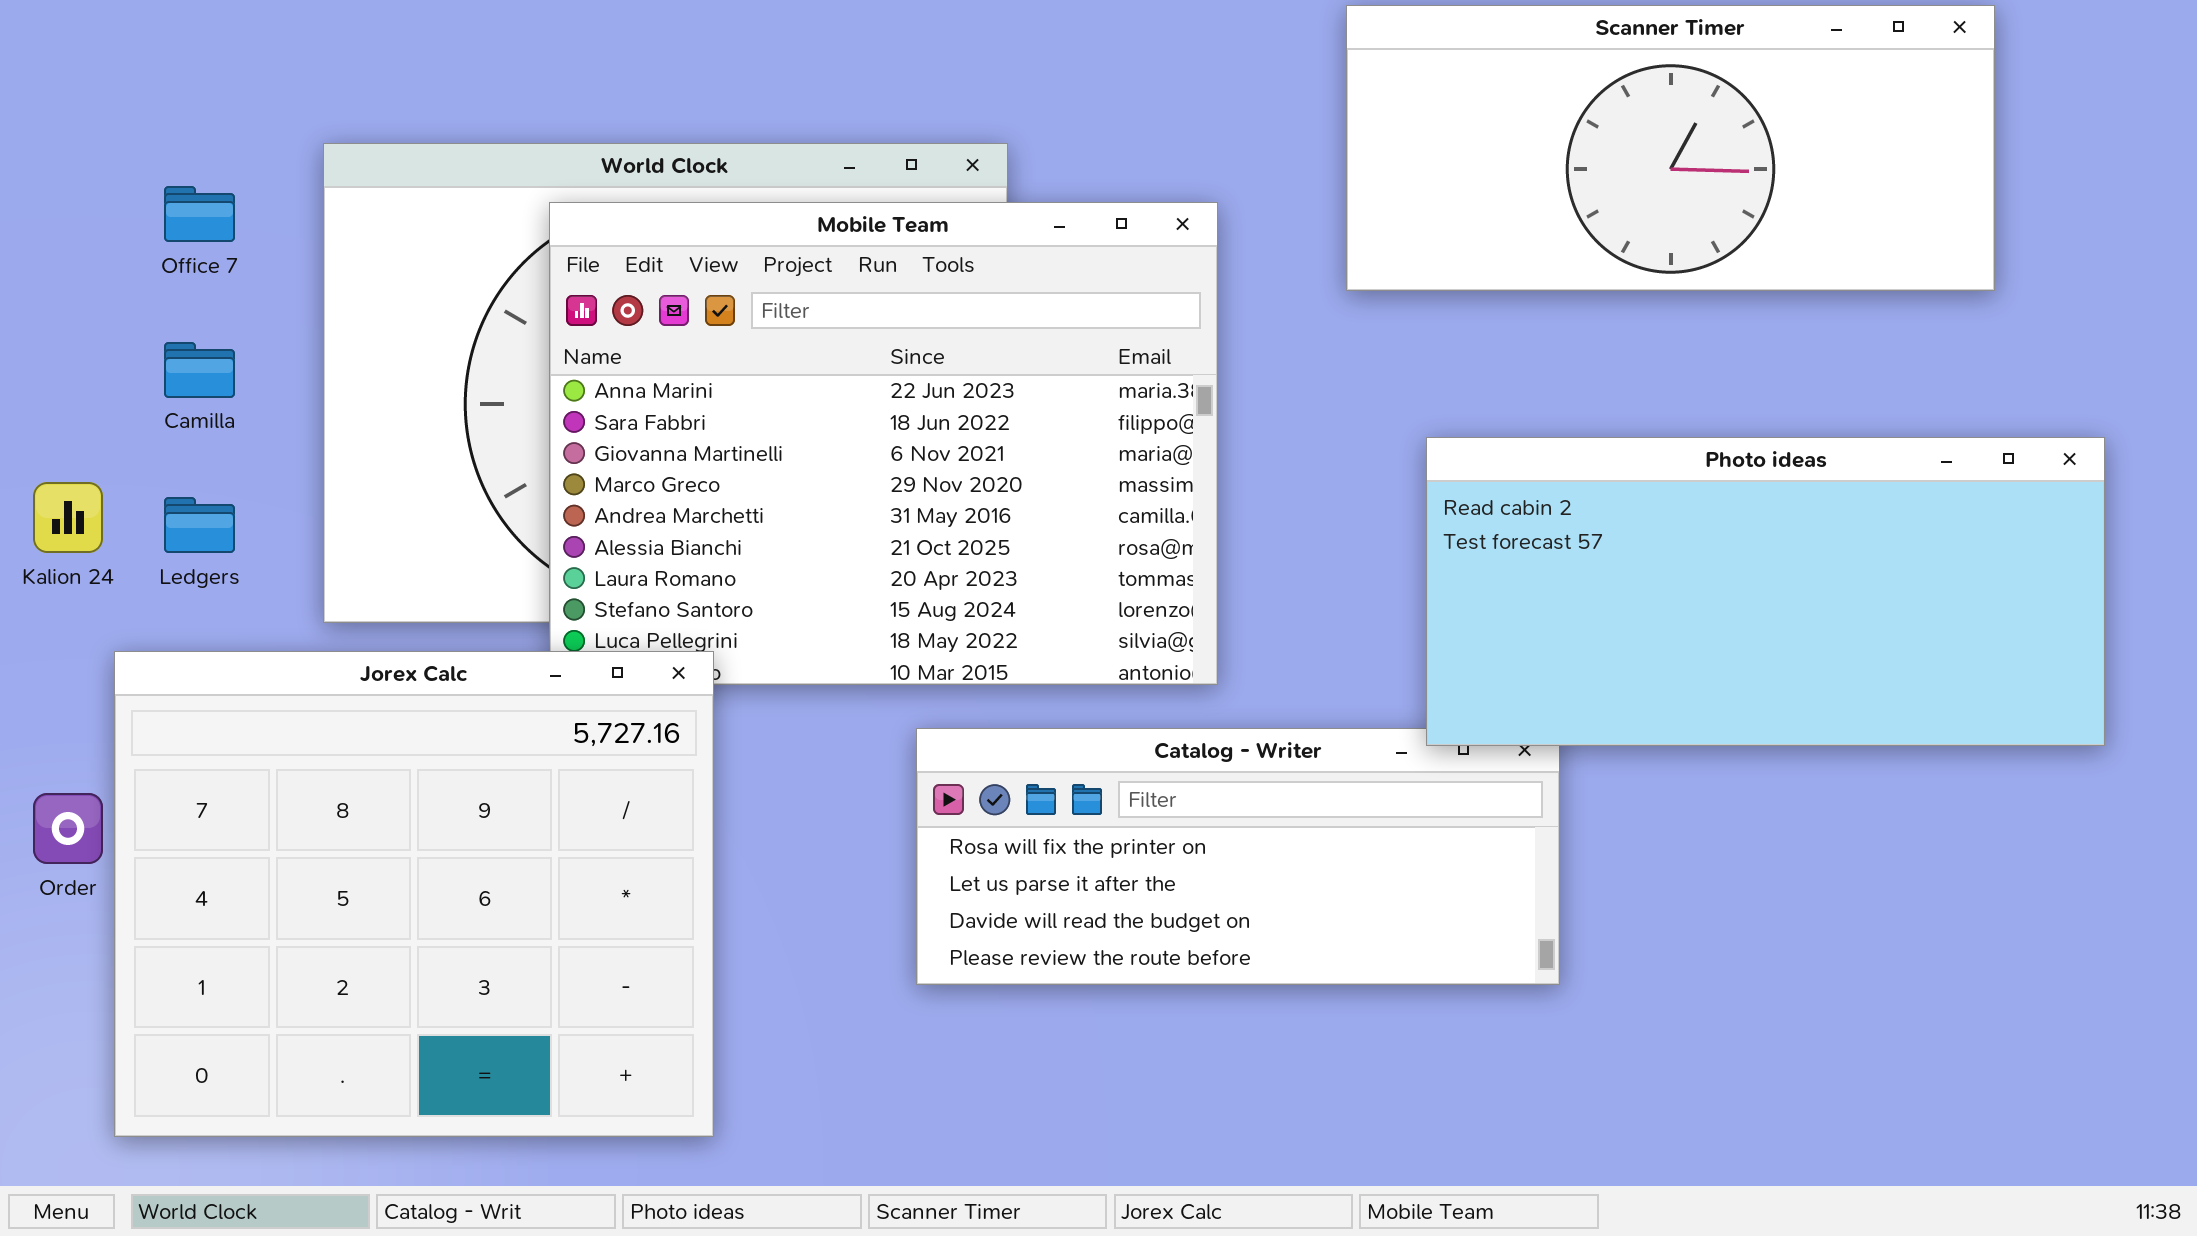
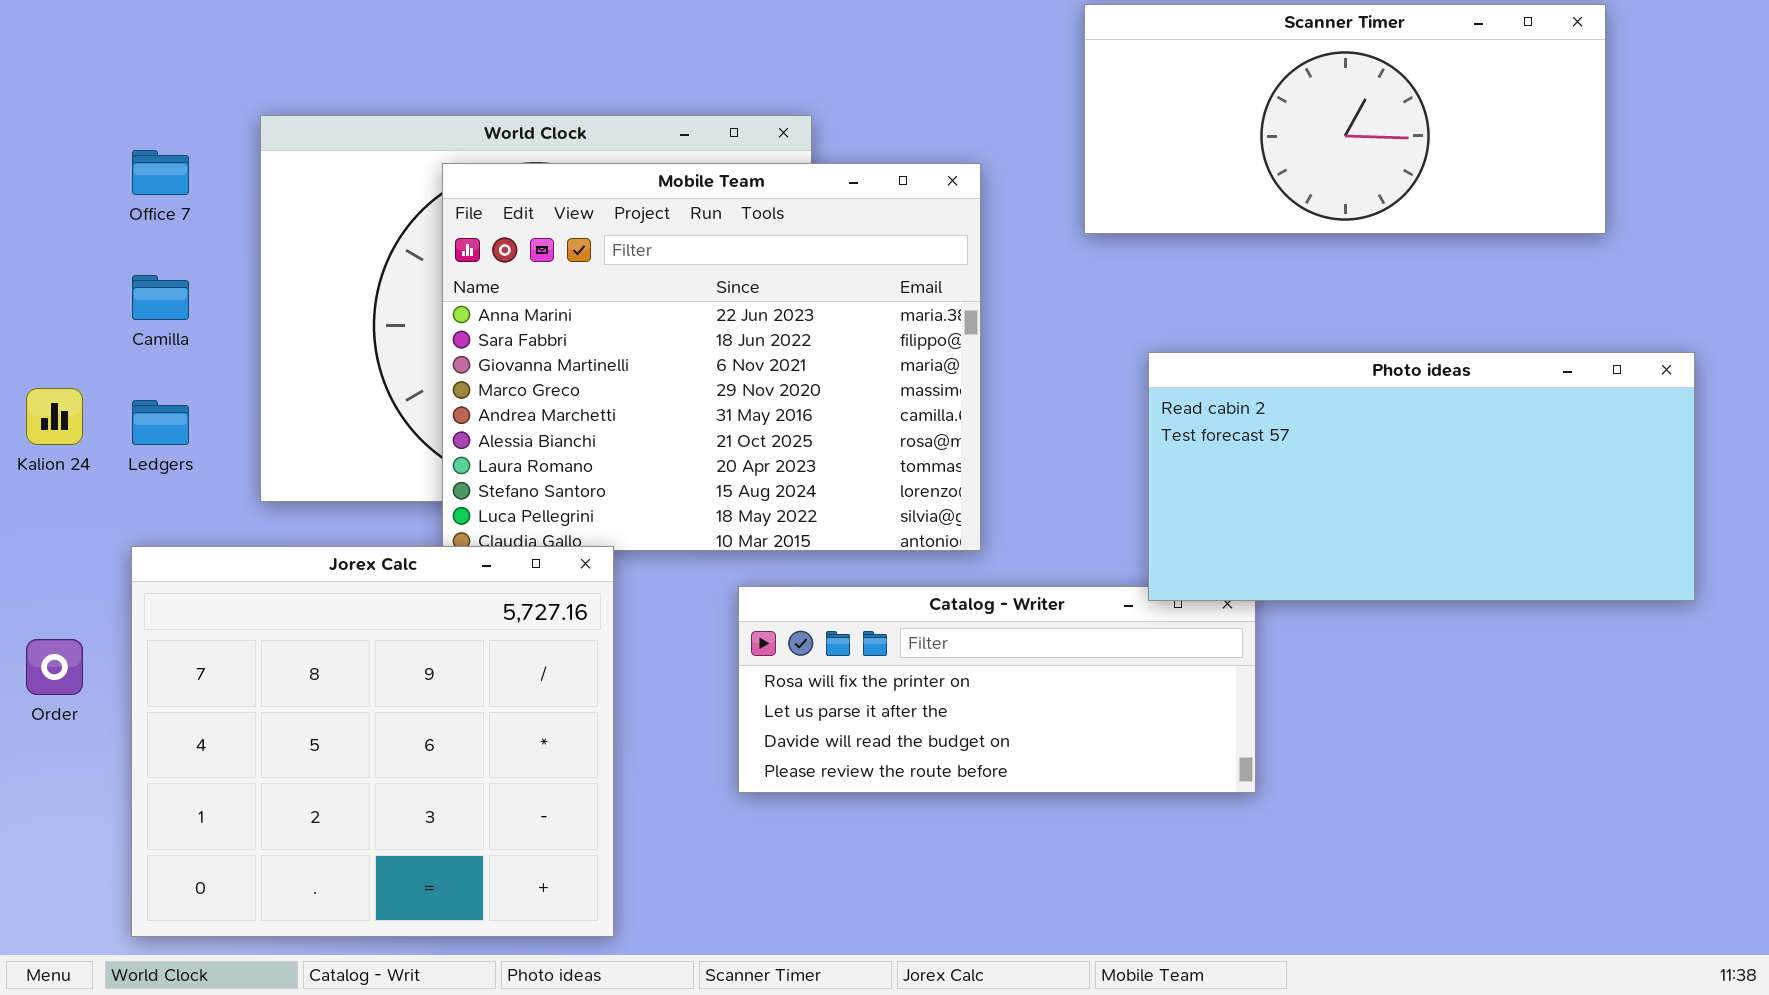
Jorex Calc: [114,651,714,1137] -> [131,546,614,937], moved

